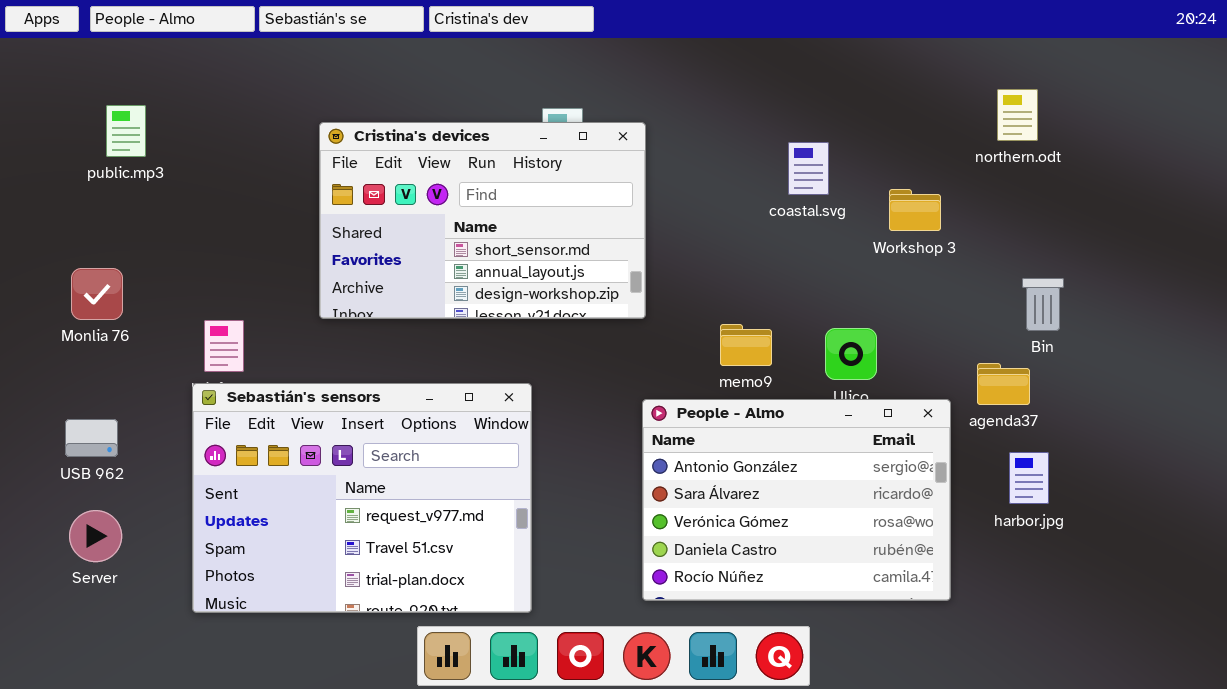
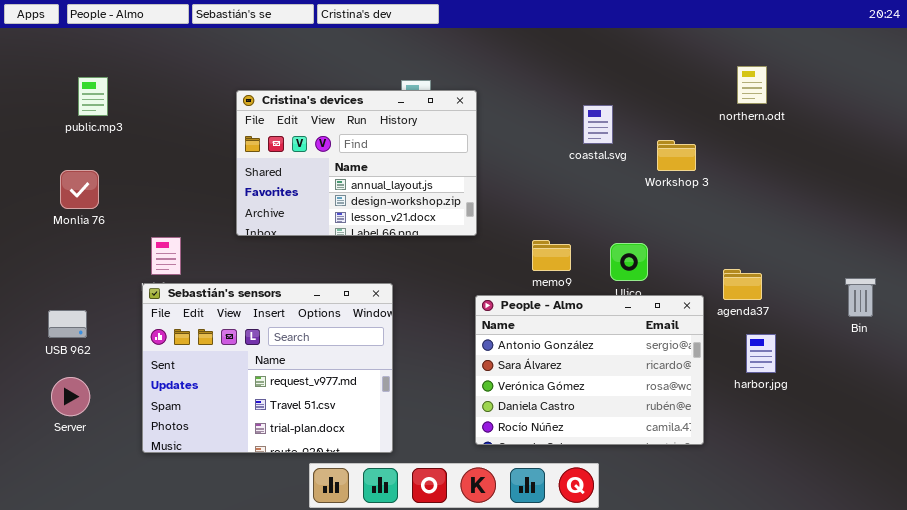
Cristina's devices: [319,122,646,319] -> [236,90,477,236], scrolled down 1 row
Monlia 76: [71,268,123,320] -> [60,170,99,209], moved
Bin: [1022,278,1064,331] -> [845,278,876,317], moved

